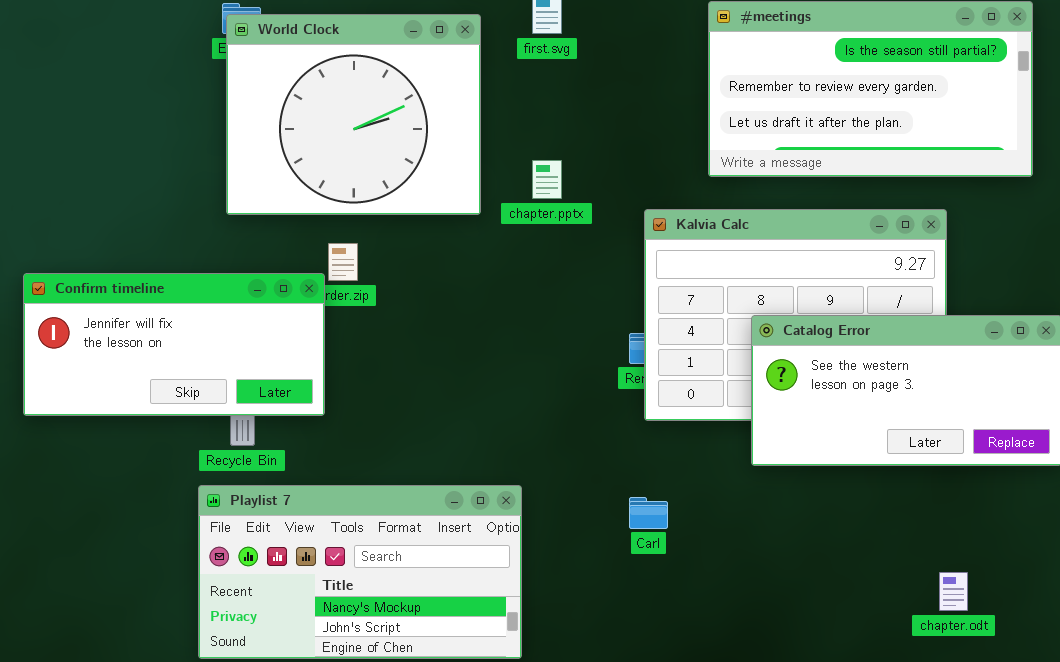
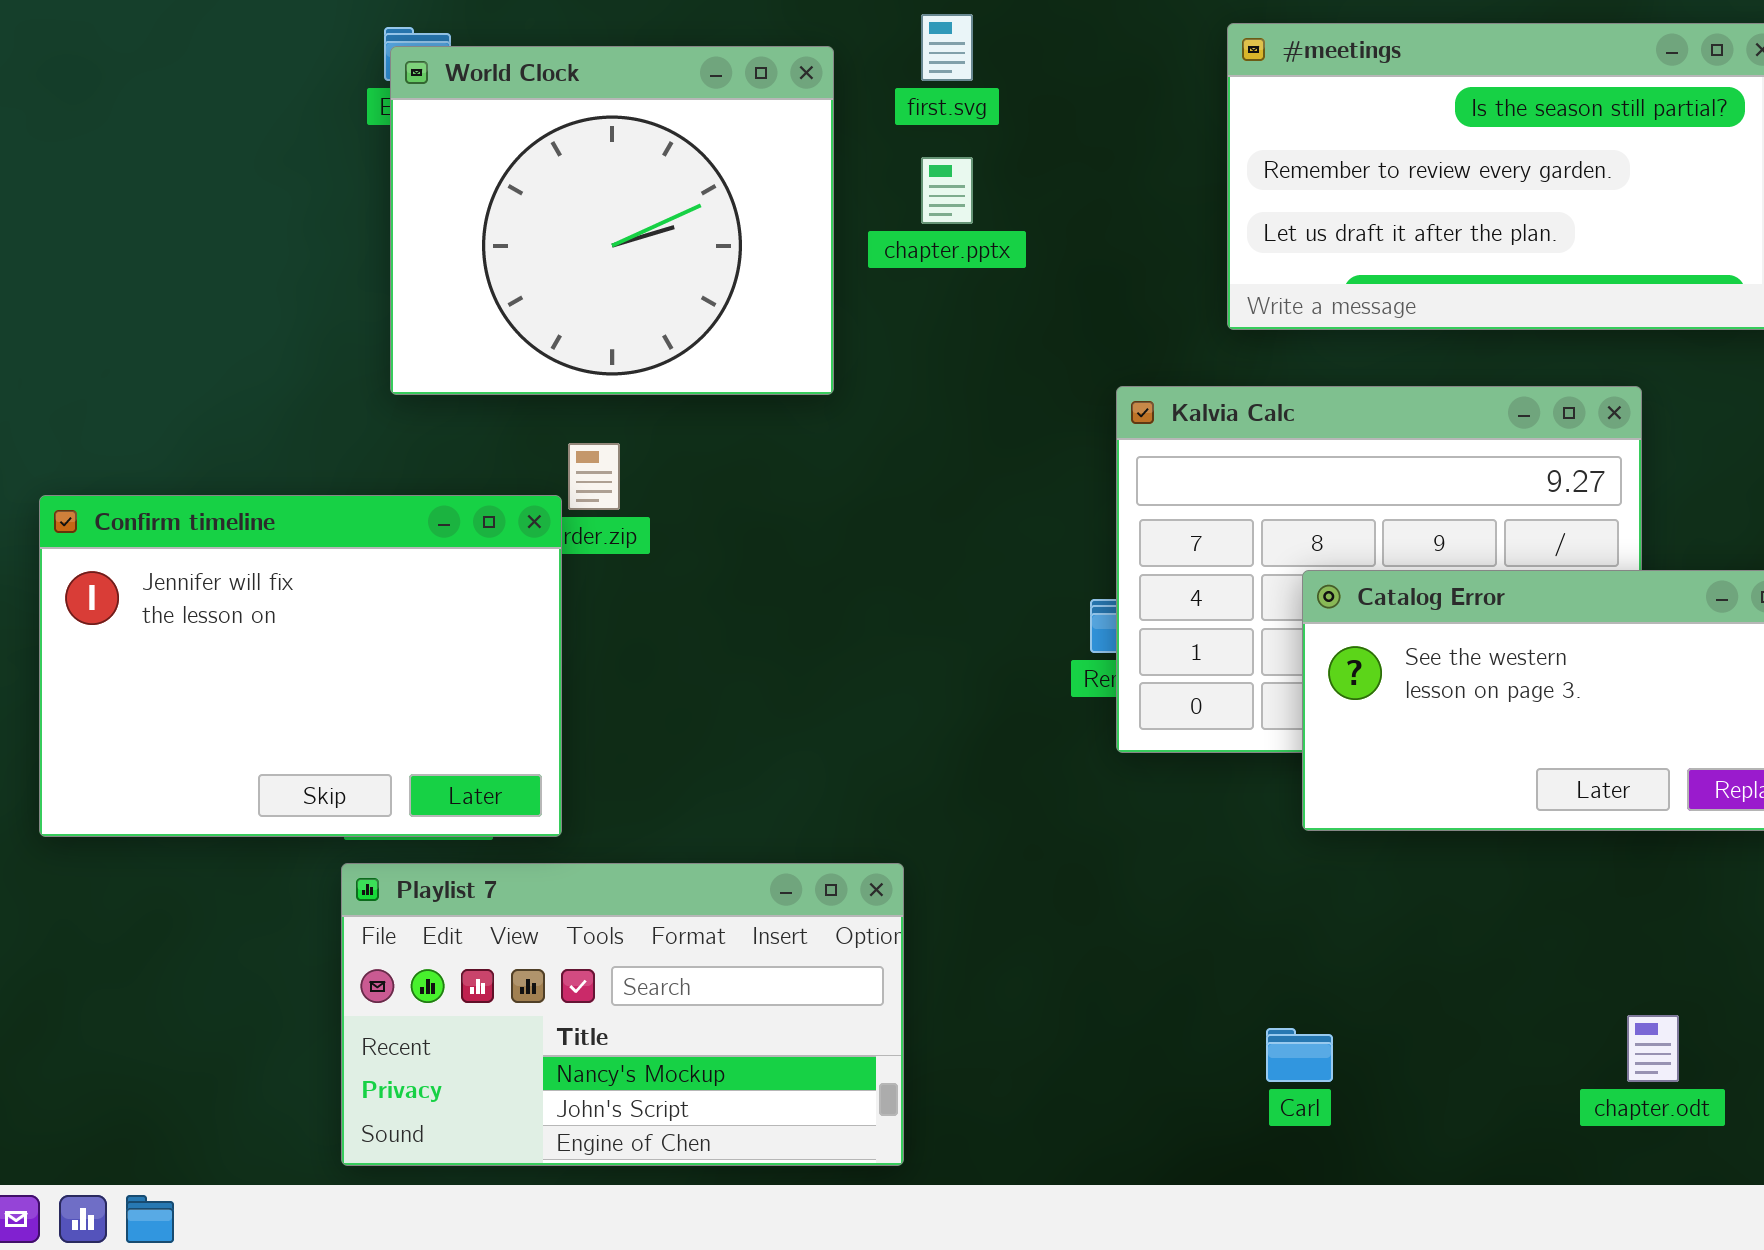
chapter.pptx: [532,160,562,199] -> [921,157,973,224], moved
Confirm timeline: [23,273,325,416] -> [39,495,562,837], resized
Carl: [629,497,668,529] -> [1266,1028,1333,1082], moved

